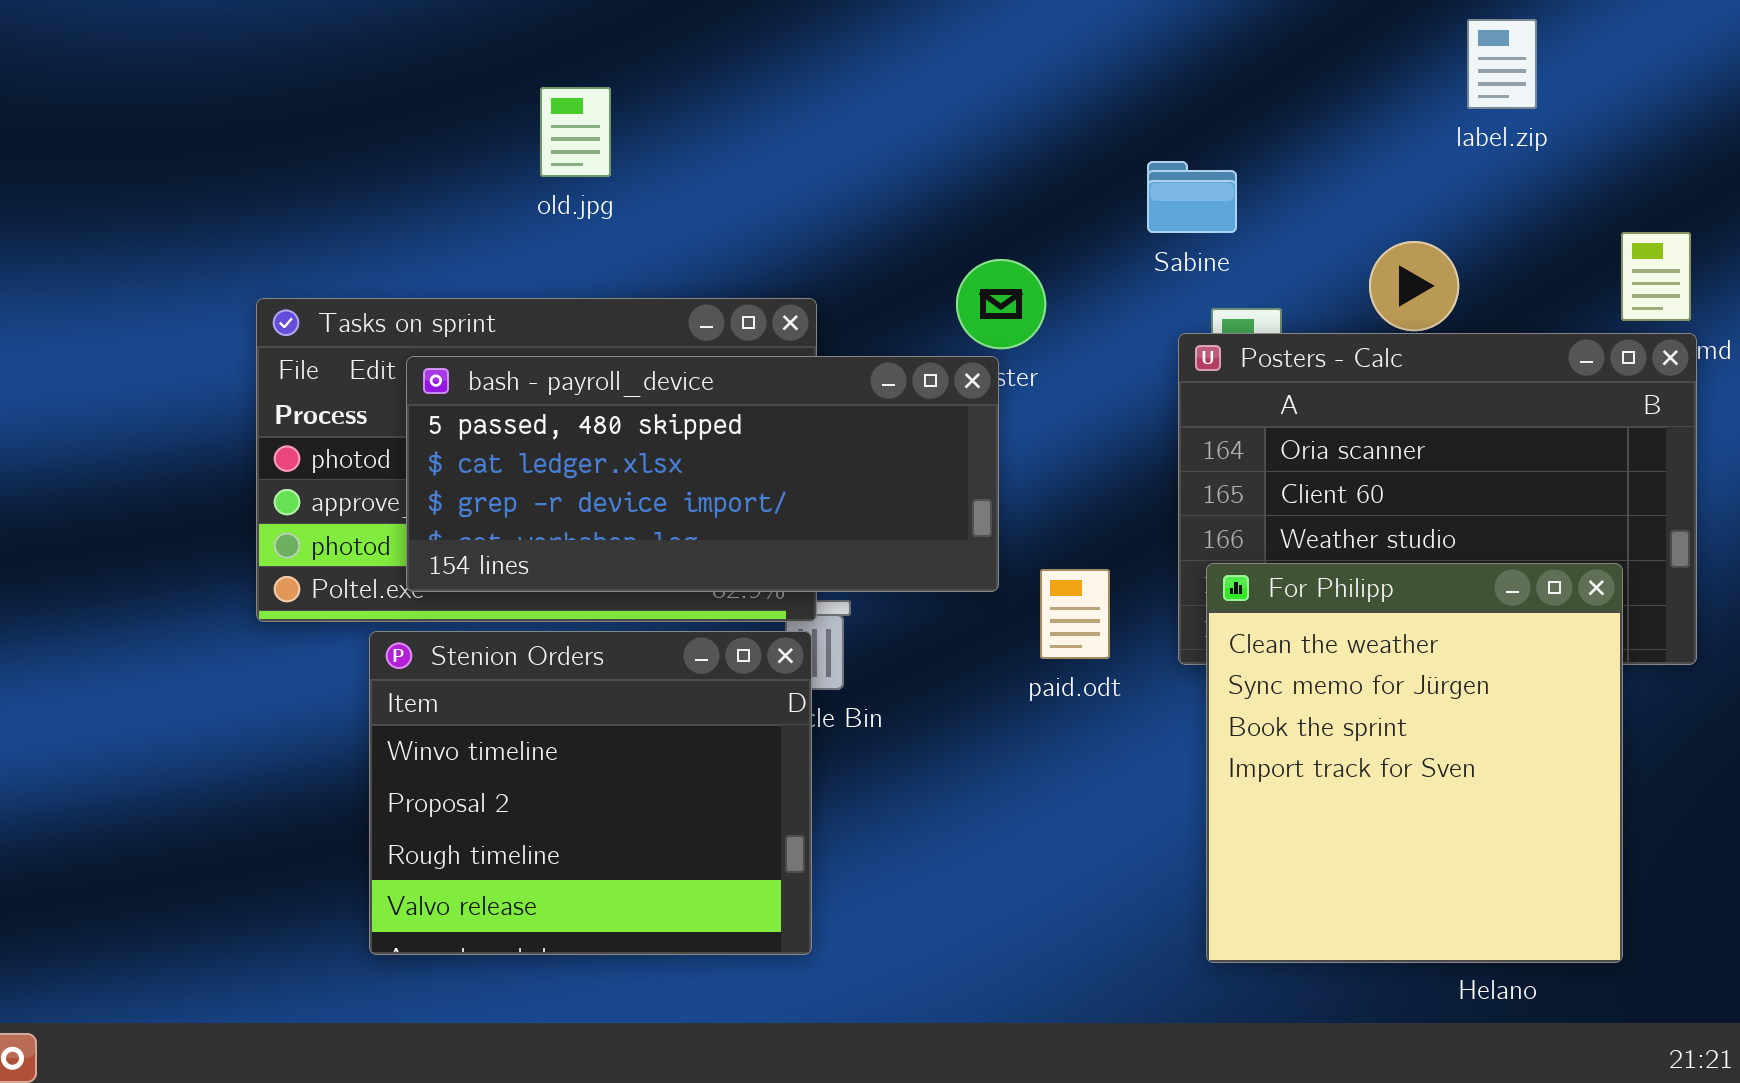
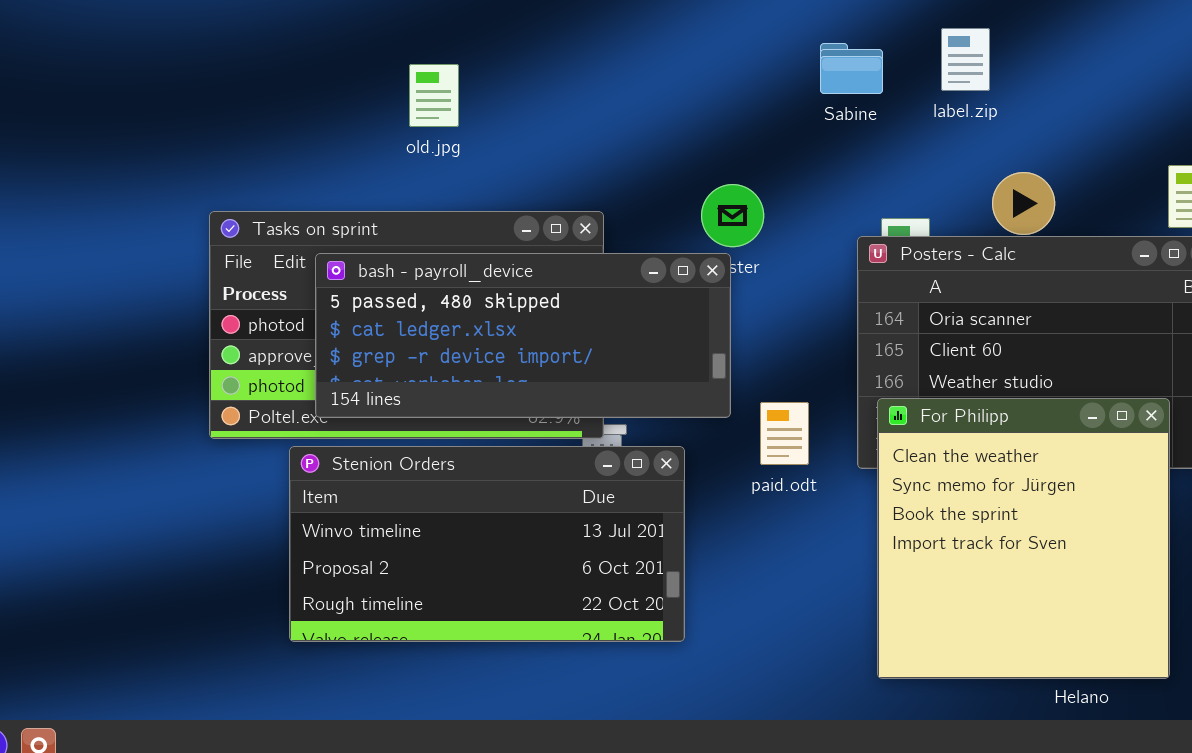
label.zip: [1467,19,1537,109] -> [941,28,990,91], moved
Sabine: [1147,161,1237,233] -> [820,43,883,94], moved
Stenion Orders: [369,631,812,955] -> [289,446,685,642], resized

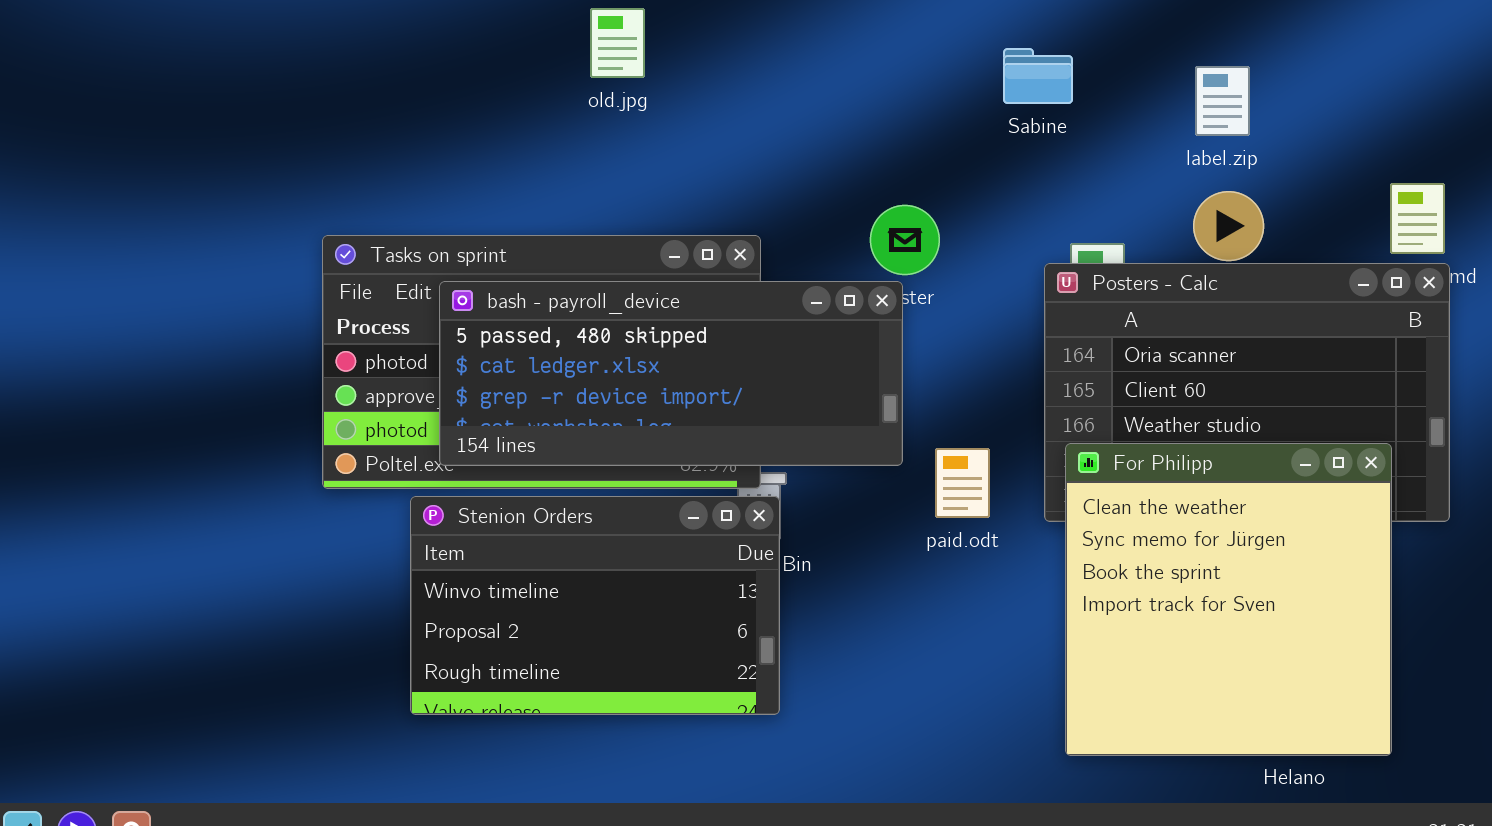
label.zip: [941,28,990,91] -> [1195,66,1250,136], moved
old.jpg: [409,64,459,127] -> [590,8,645,78], moved
Stenion Orders: [289,446,685,642] -> [410,496,780,715], resized

